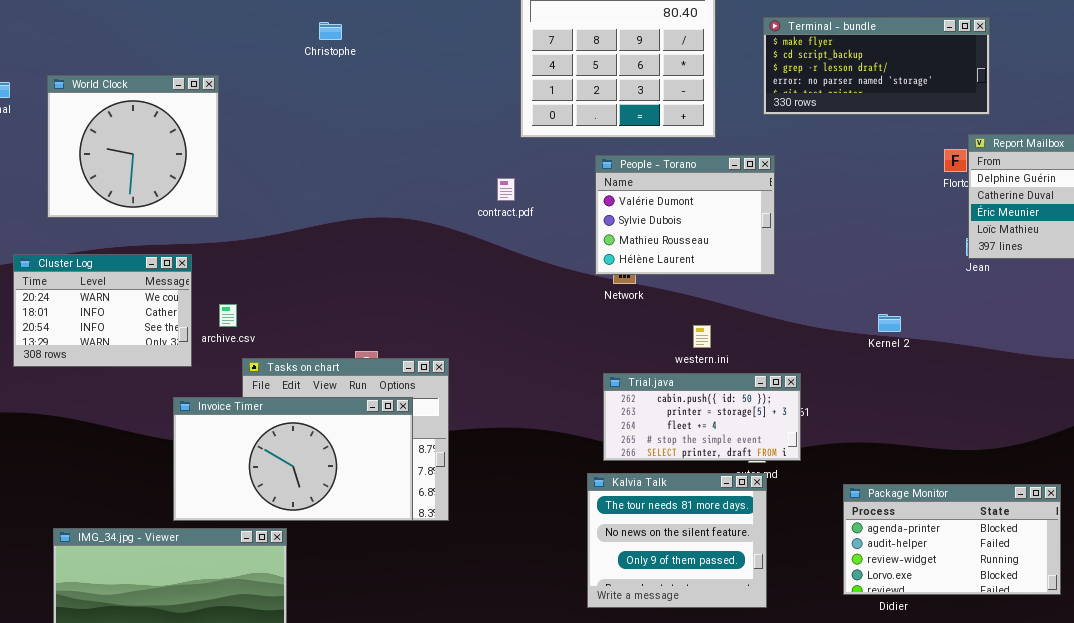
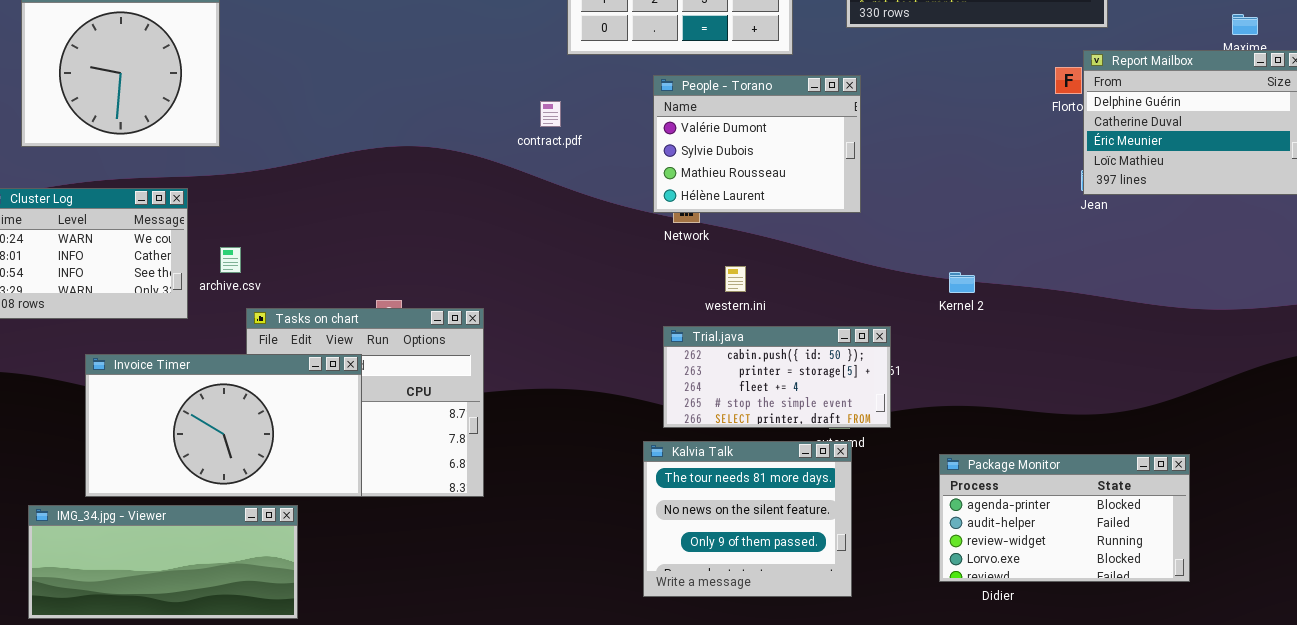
Kernel 2: [878,314,901,332] -> [949,272,975,293], moved
western.ini: [693,325,711,348] -> [725,266,746,292], moved
Invoice Timer: [173,397,413,521] -> [85,354,362,497], moved

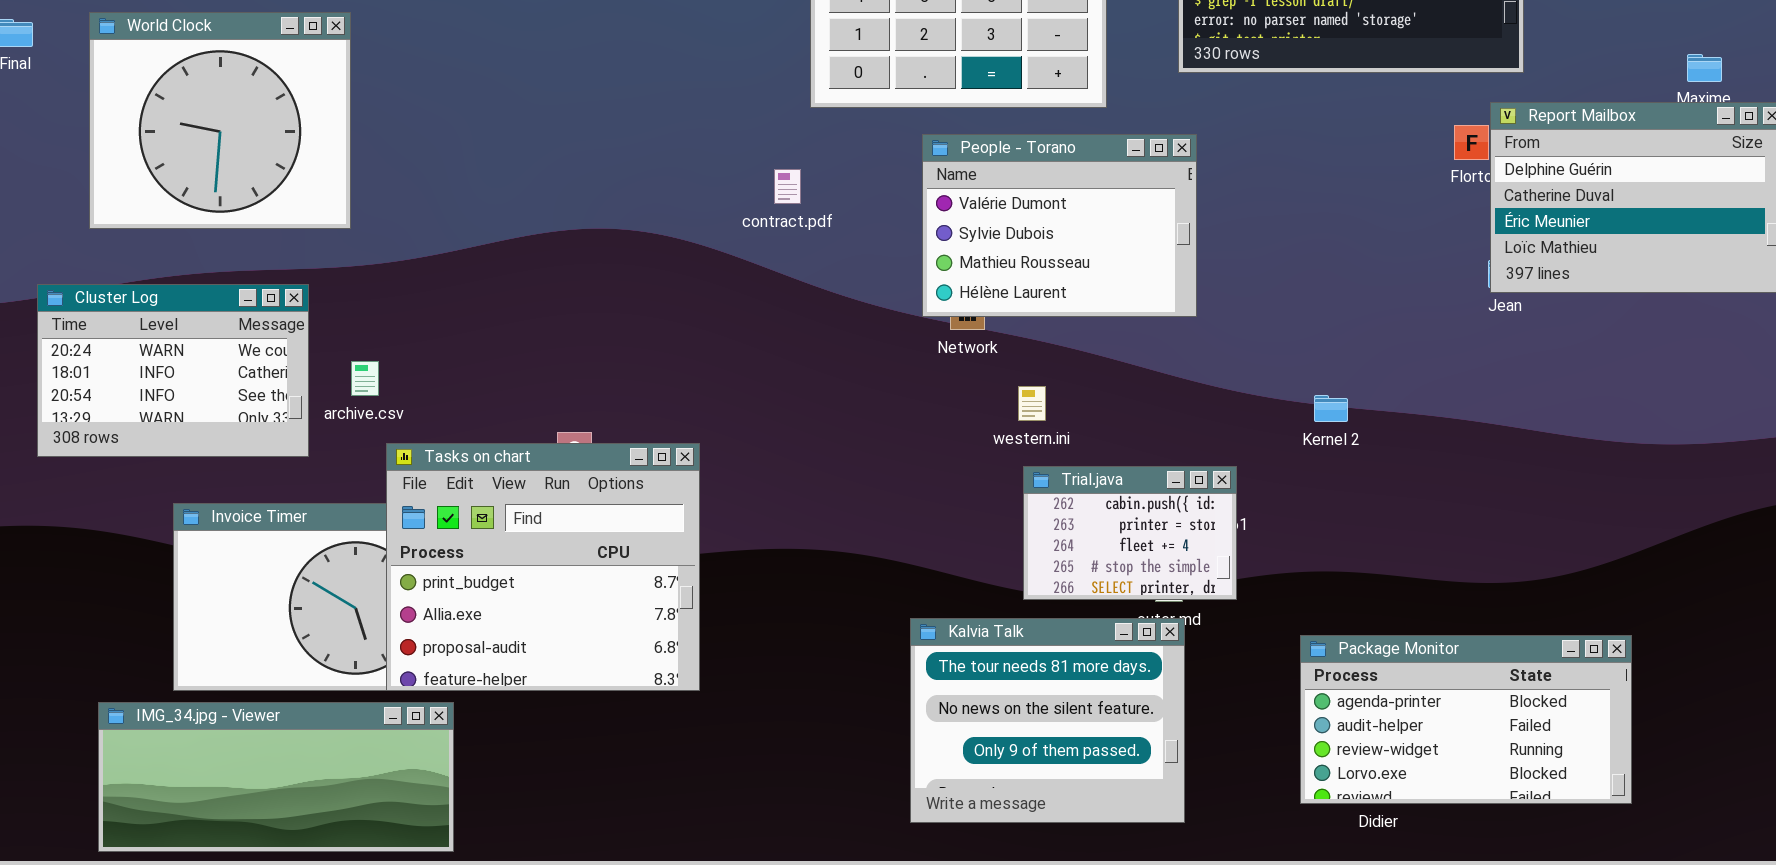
Tasks on chart: [246,308,484,497] -> [386,443,700,691], raised
Trial.java: [663,326,891,428] -> [1023,466,1237,600], resized

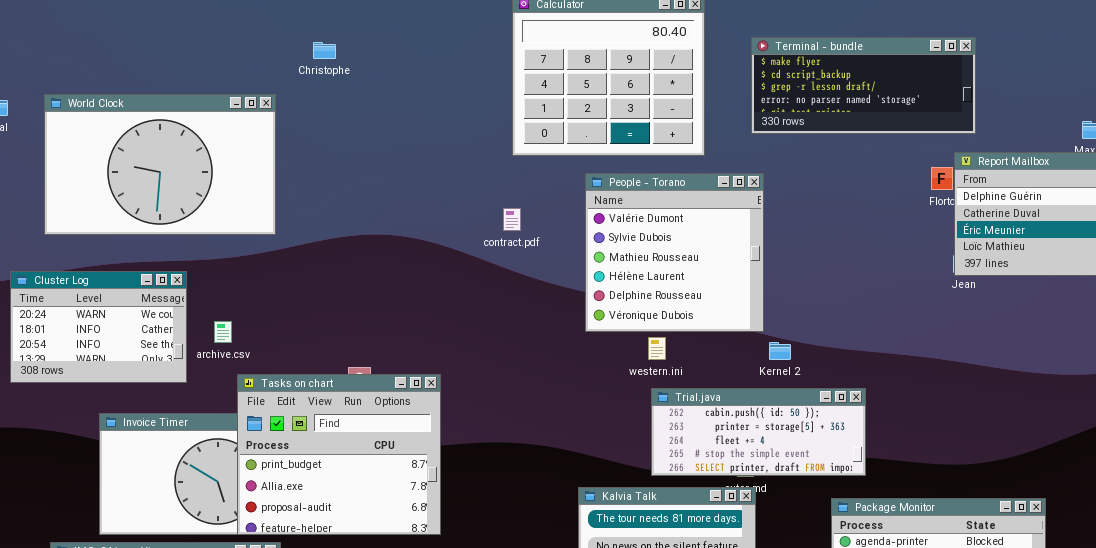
World Clock: [89,12,351,229] -> [44,94,276,235], resized
People - Torano: [922,134,1197,317] -> [585,173,764,332], resized
contract.pdf: [774,169,801,204] -> [503,208,521,231], moved
Kernel 2: [1314,395,1348,422] -> [769,342,791,360], moved
Trial.java: [1023,466,1237,600] -> [651,388,866,476], resized

